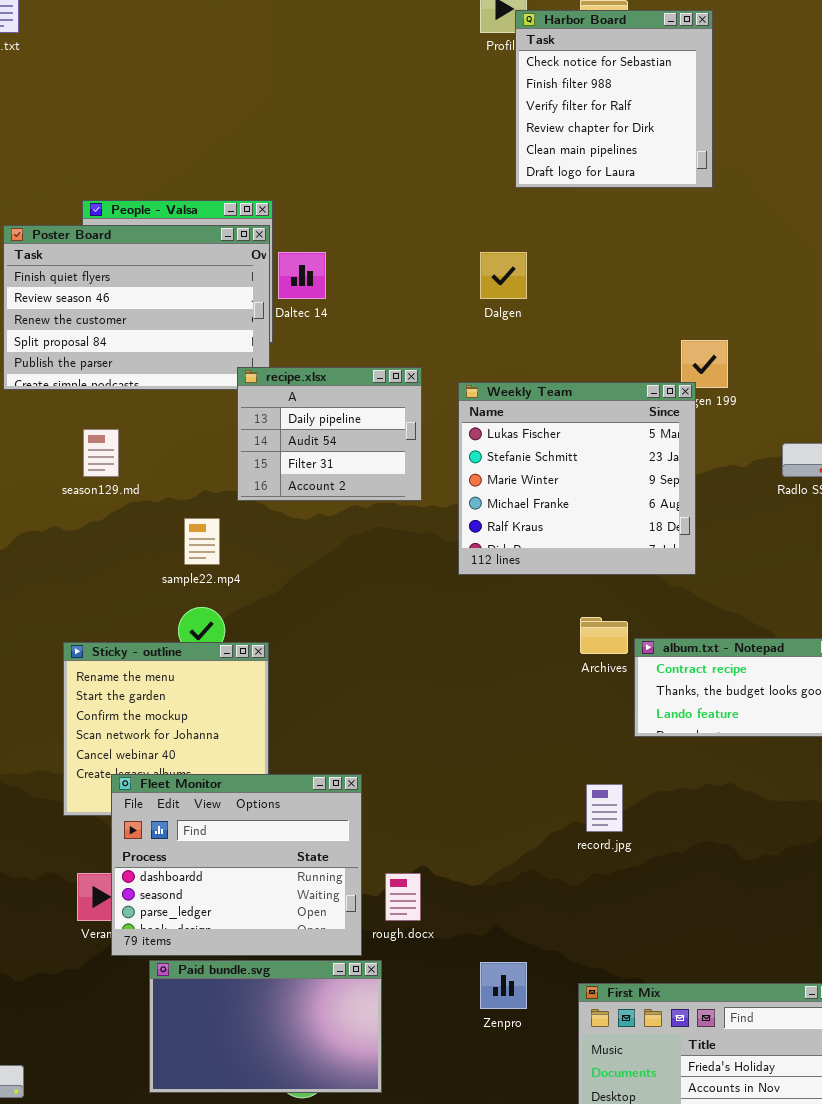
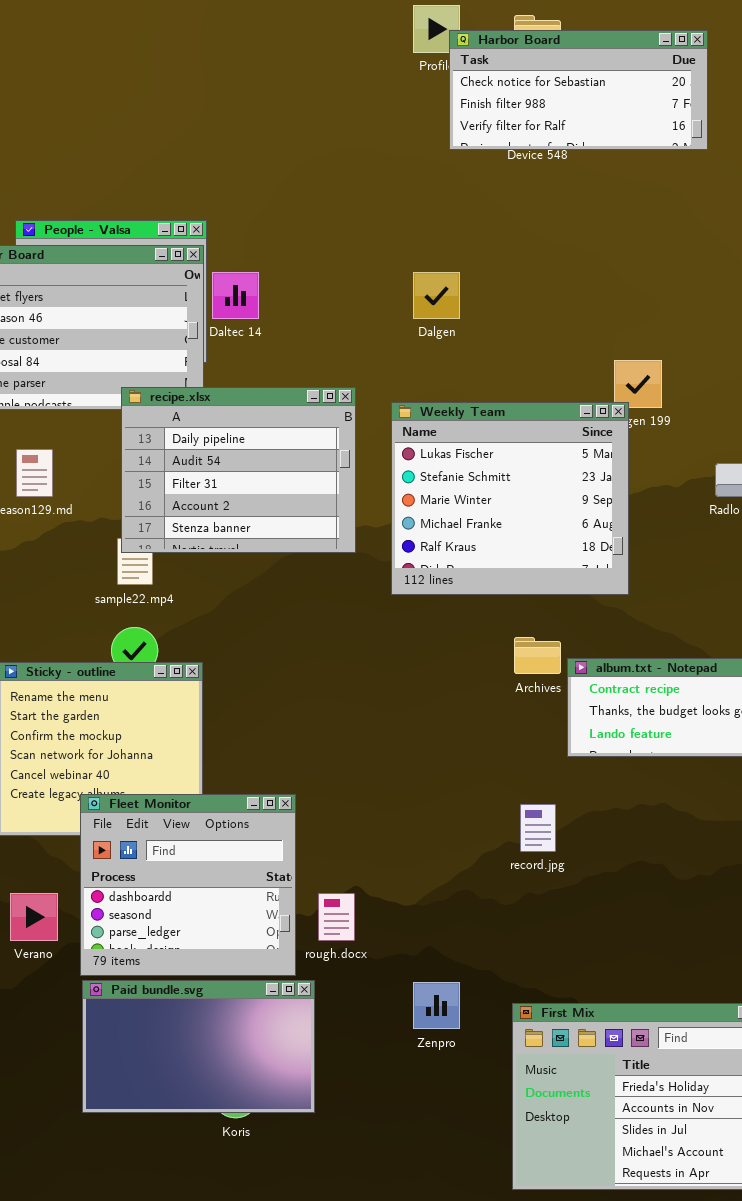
Harbor Board: [515,10,713,188] -> [449,30,708,150], resized
recipe.xlsx: [237,367,422,501] -> [121,387,356,553], resized
Fleet Monitor: [111,774,362,956] -> [80,794,296,976], resized

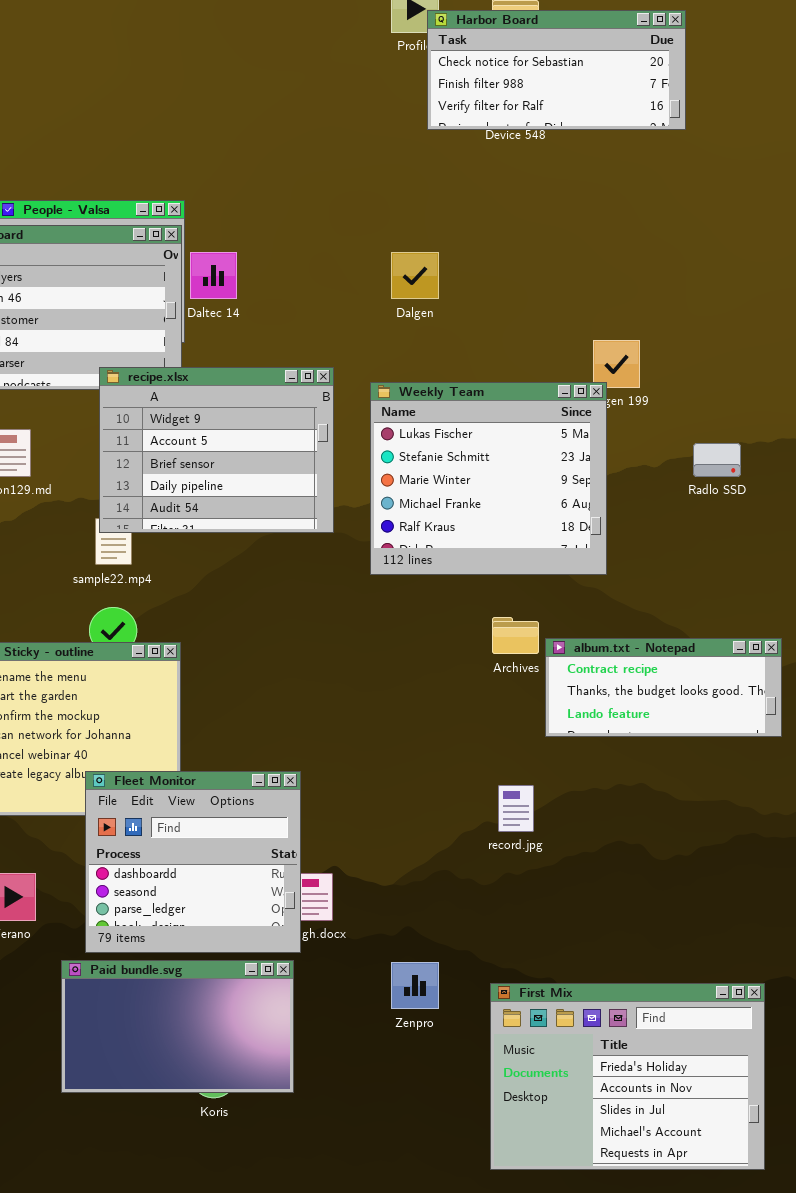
recipe.xlsx: [121,387,356,553] -> [99,367,334,533], scrolled up 3 rows
Fleet Monitor: [80,794,296,976] -> [85,771,301,953], moved

